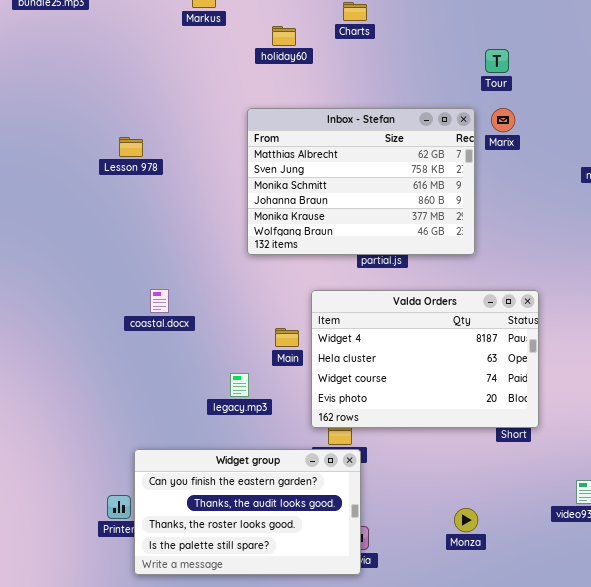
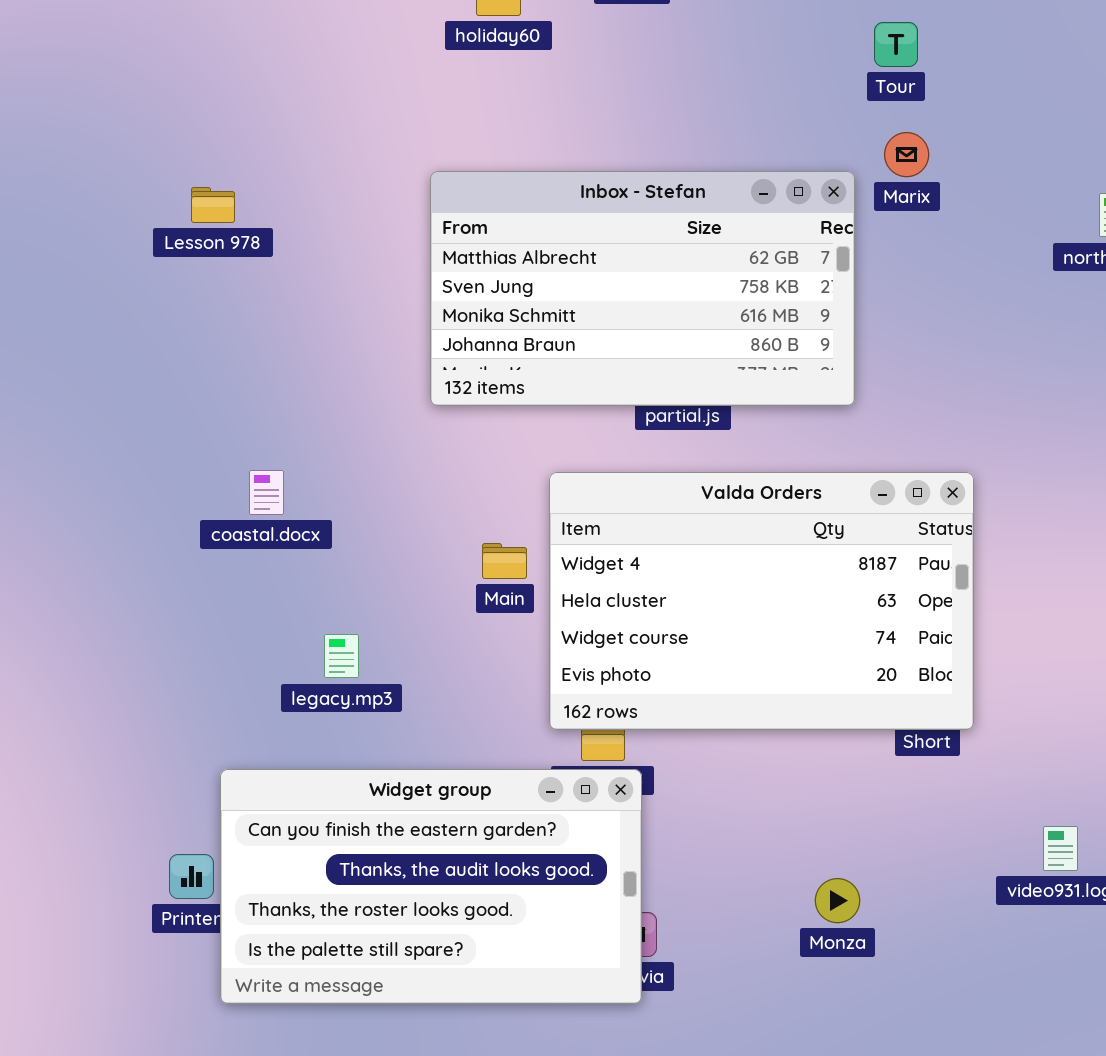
Inbox - Stefan: [247,108,475,255] -> [430,171,855,406], resized
legacy.mp3: [230,373,249,397] -> [324,634,359,678], moved

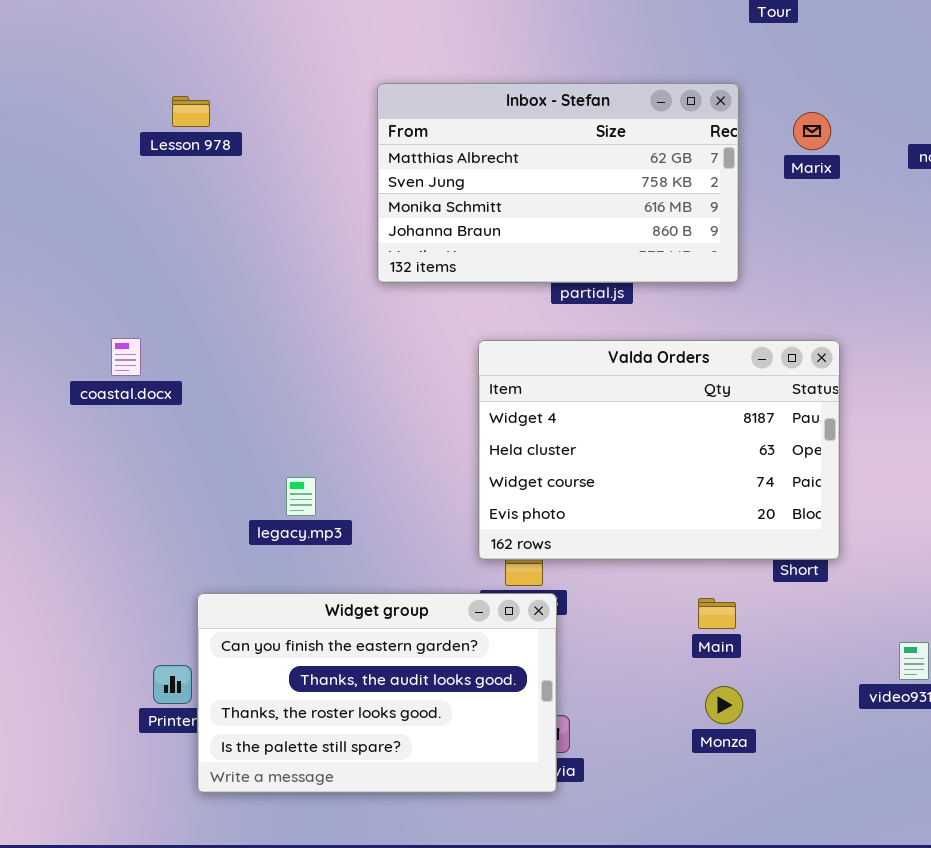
Marix: [884,132,929,177] -> [793,112,831,150], moved
coastal.docx: [249,470,284,515] -> [111,338,141,376], moved
Main: [482,543,527,579] -> [698,598,736,629], moved

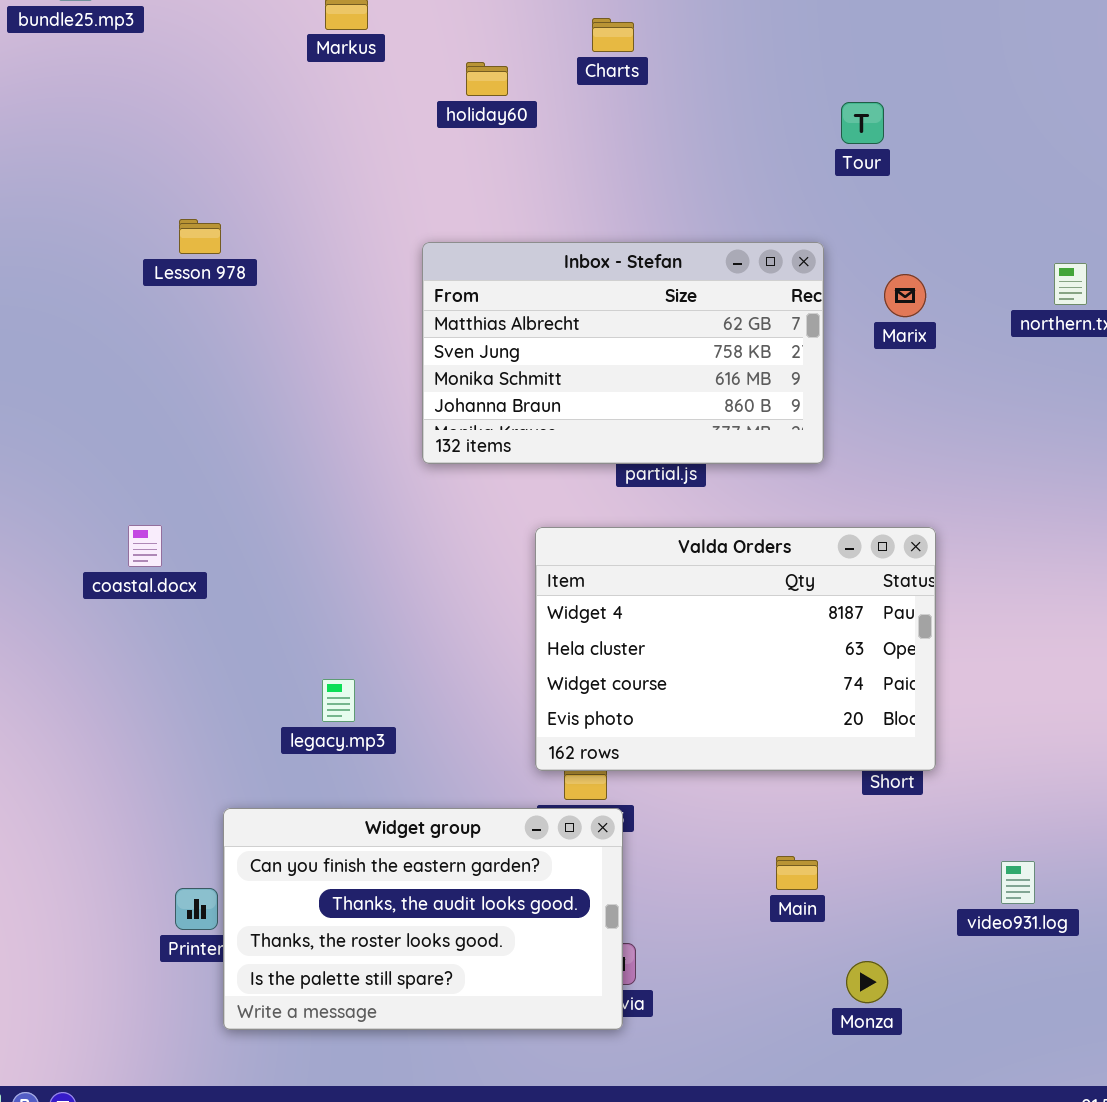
Lesson 978: [172,96,210,127] -> [179,219,221,254], moved
Main: [698,598,736,629] -> [776,856,818,890], moved
Monza: [705,686,743,724] -> [846,961,888,1003], moved

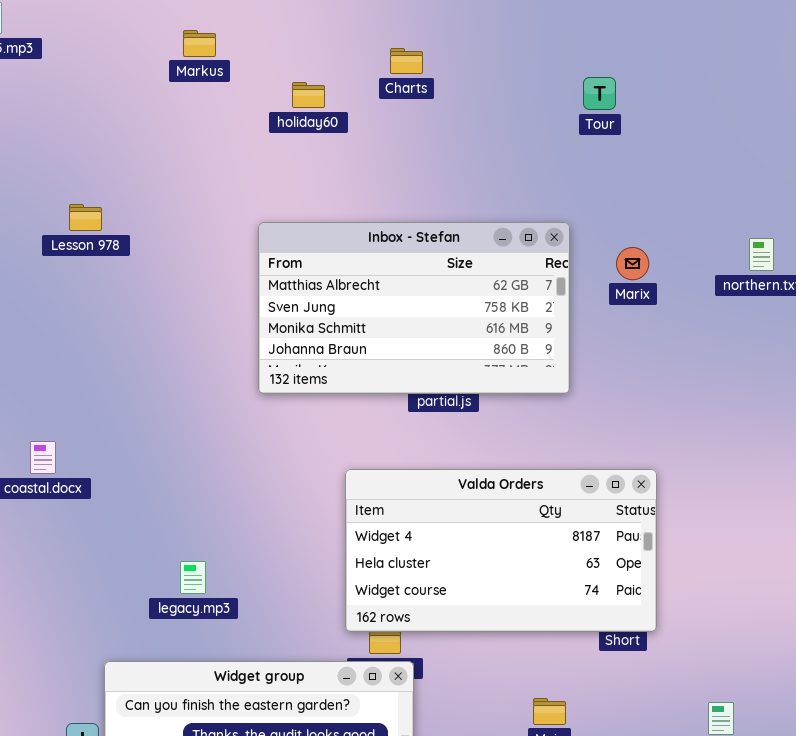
Tour: [841,102,884,144] -> [583,77,616,110], moved
Valda Orders: [535,527,936,771] -> [345,469,657,632], resized

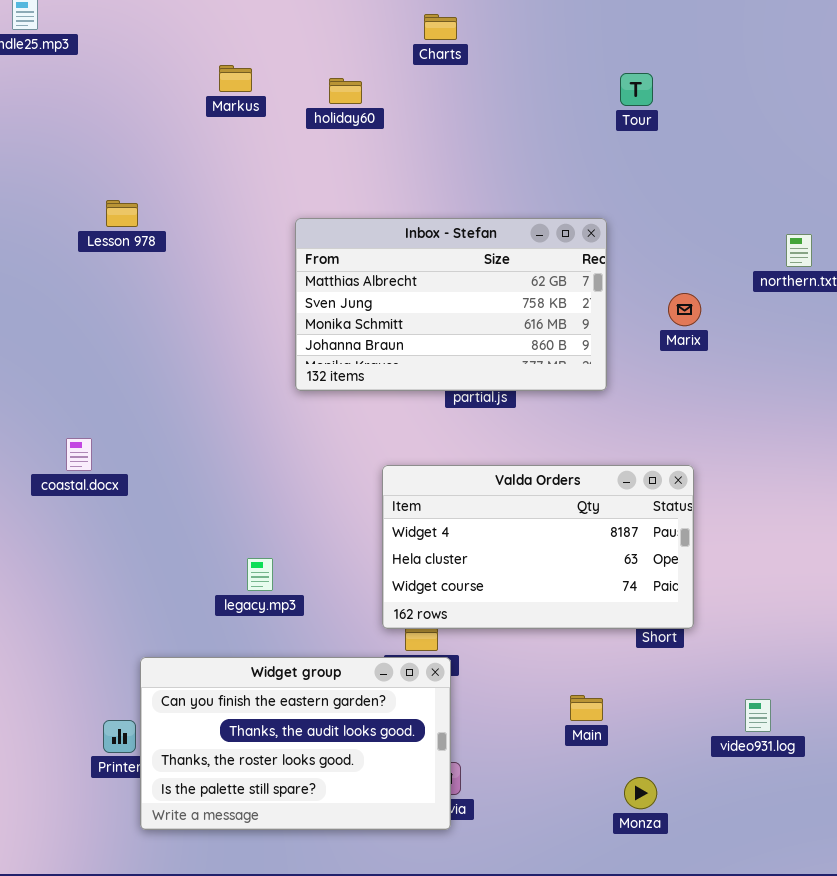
Markus: [183,30,216,57] -> [219,65,252,92], moved
Charts: [390,48,423,74] -> [424,14,457,40], moved
Marix: [616,247,649,280] -> [668,293,701,326], moved
legacy.mp3: [180,561,206,594] -> [247,558,273,591], moved

